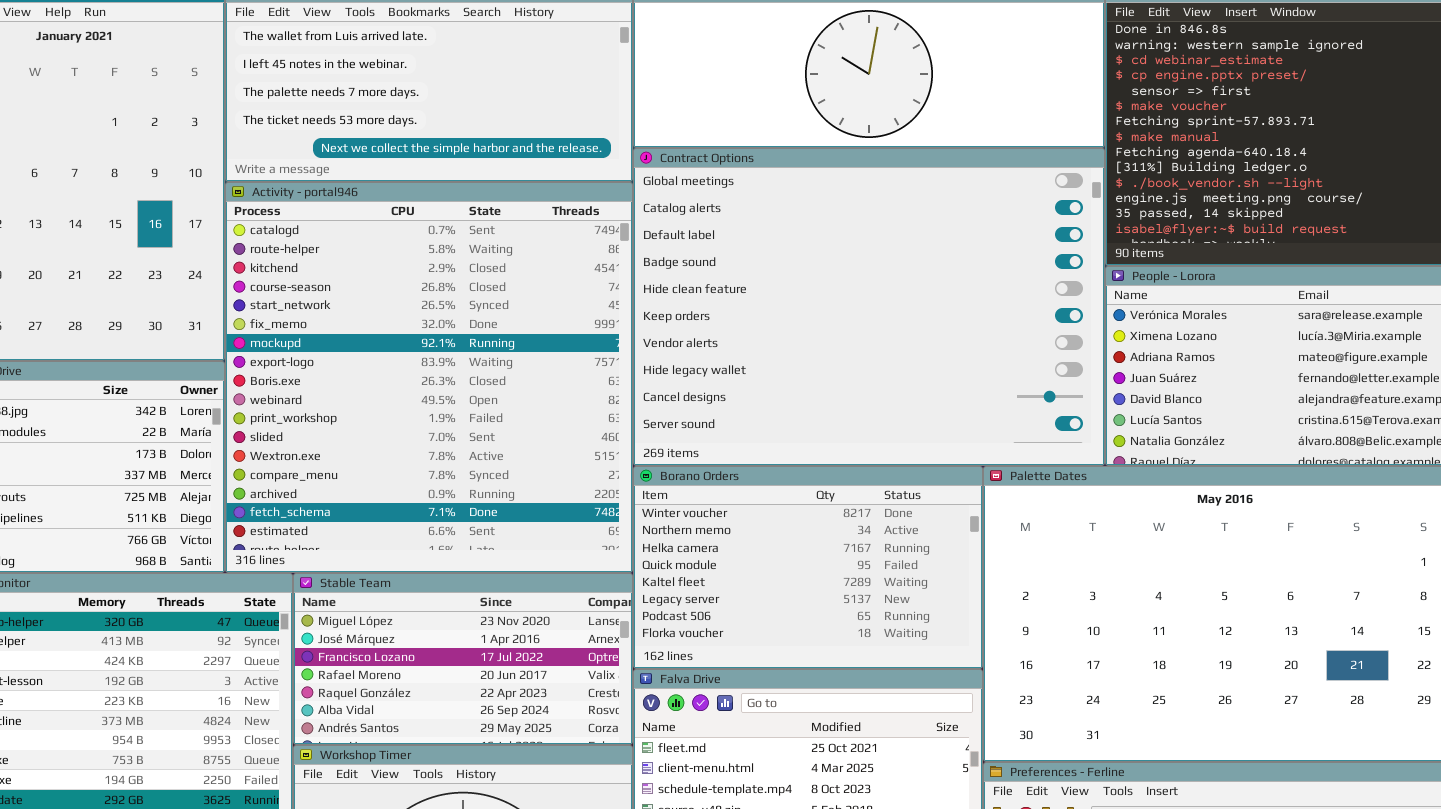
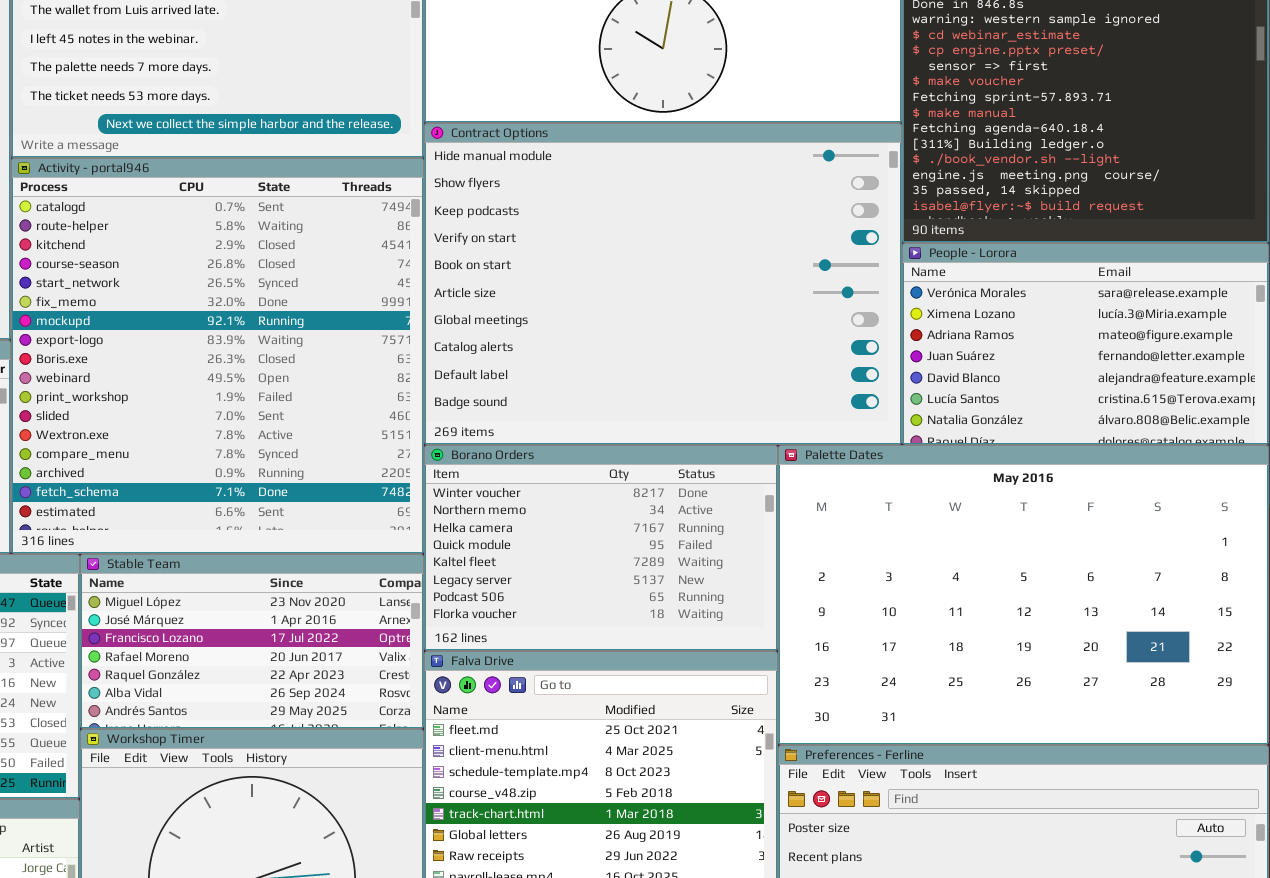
Contract Options: [633,148,1105,466] -> [424,123,902,445], scrolled up 6 rows

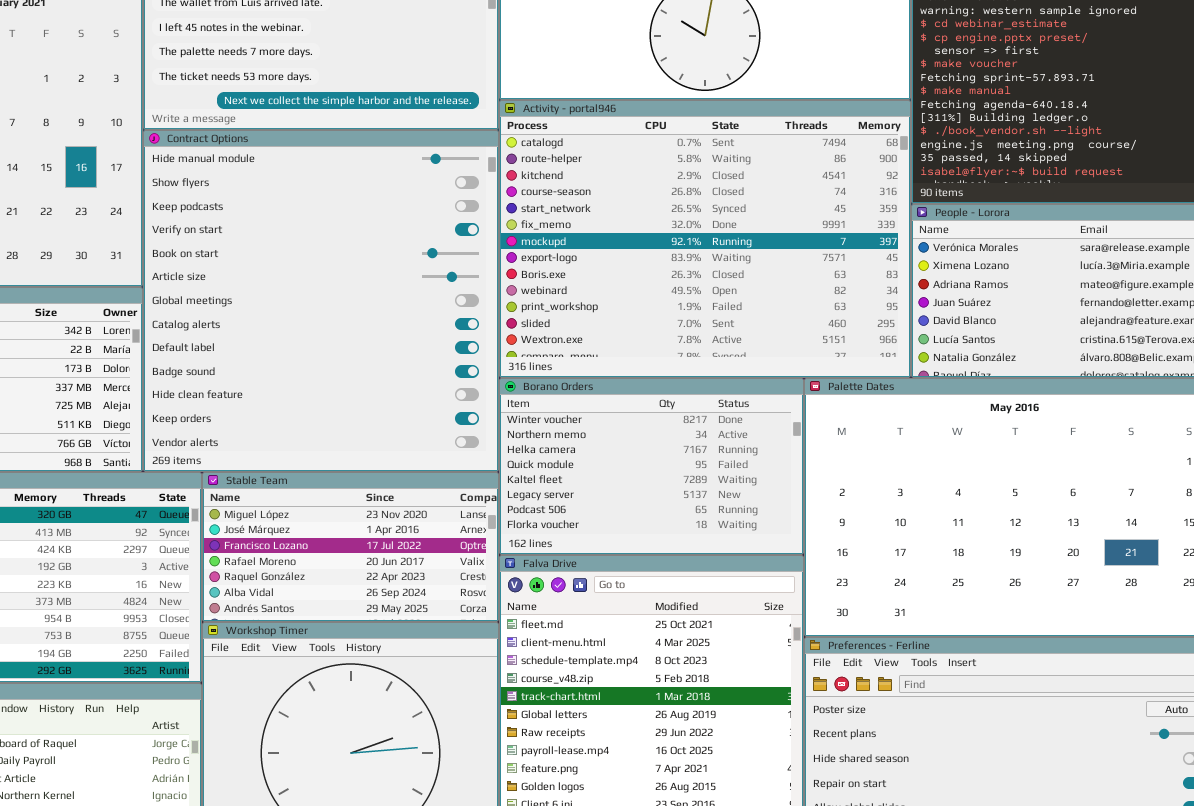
Contract Options: [424,123,902,445] -> [143,130,499,472], moved, resized
Activity - portal946: [11,158,424,554] -> [499,100,911,378], moved, resized

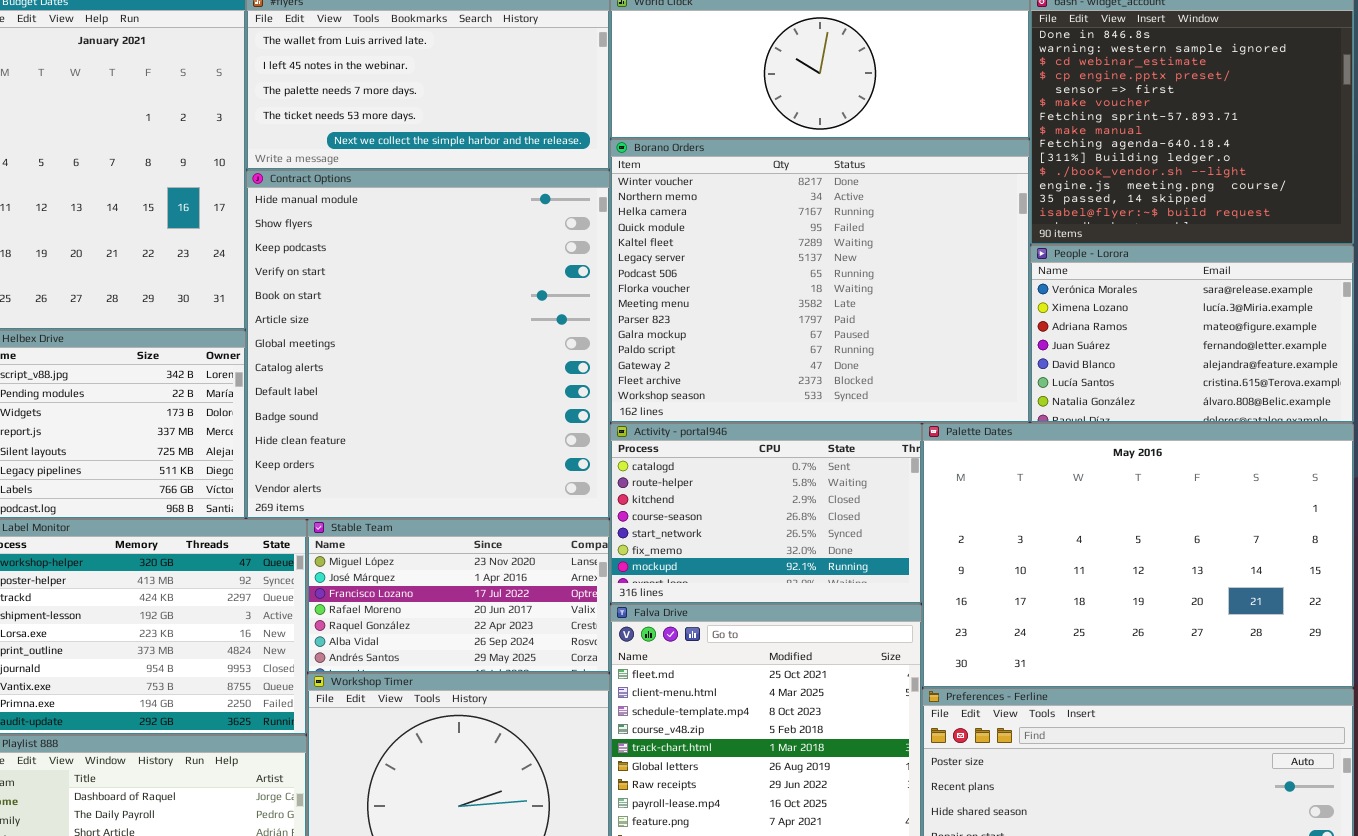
Activity - portal946: [499,100,911,378] -> [610,423,922,604], moved, resized
Borano Orders: [499,378,804,555] -> [610,139,1030,423], moved, resized

